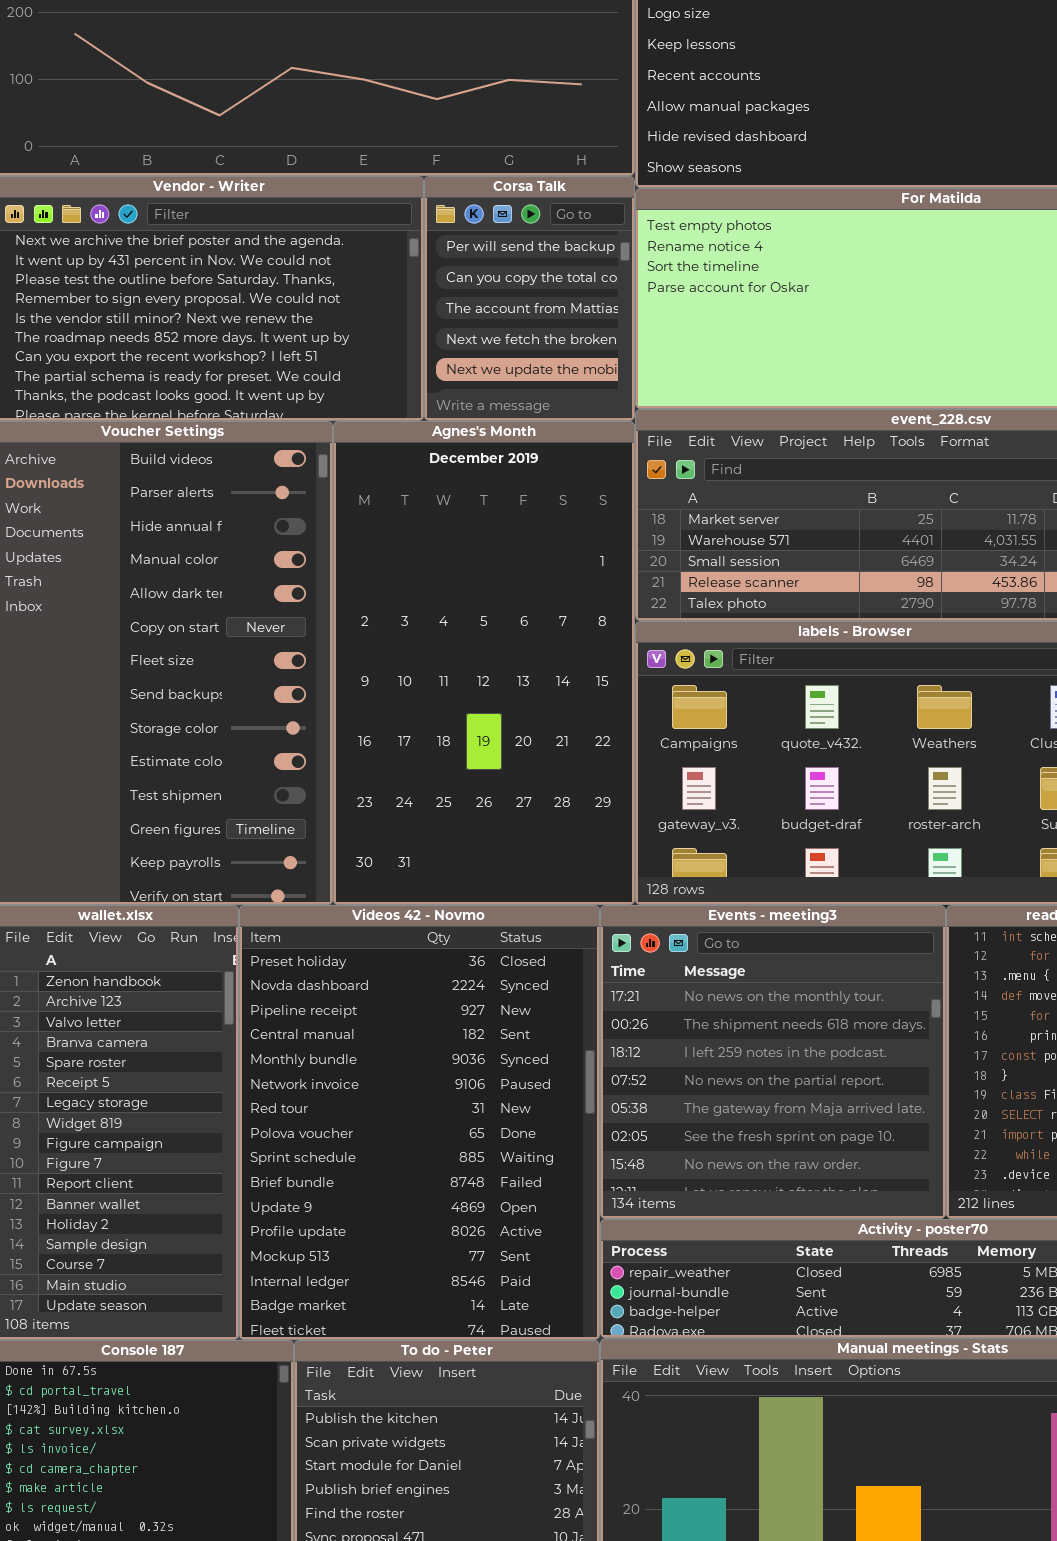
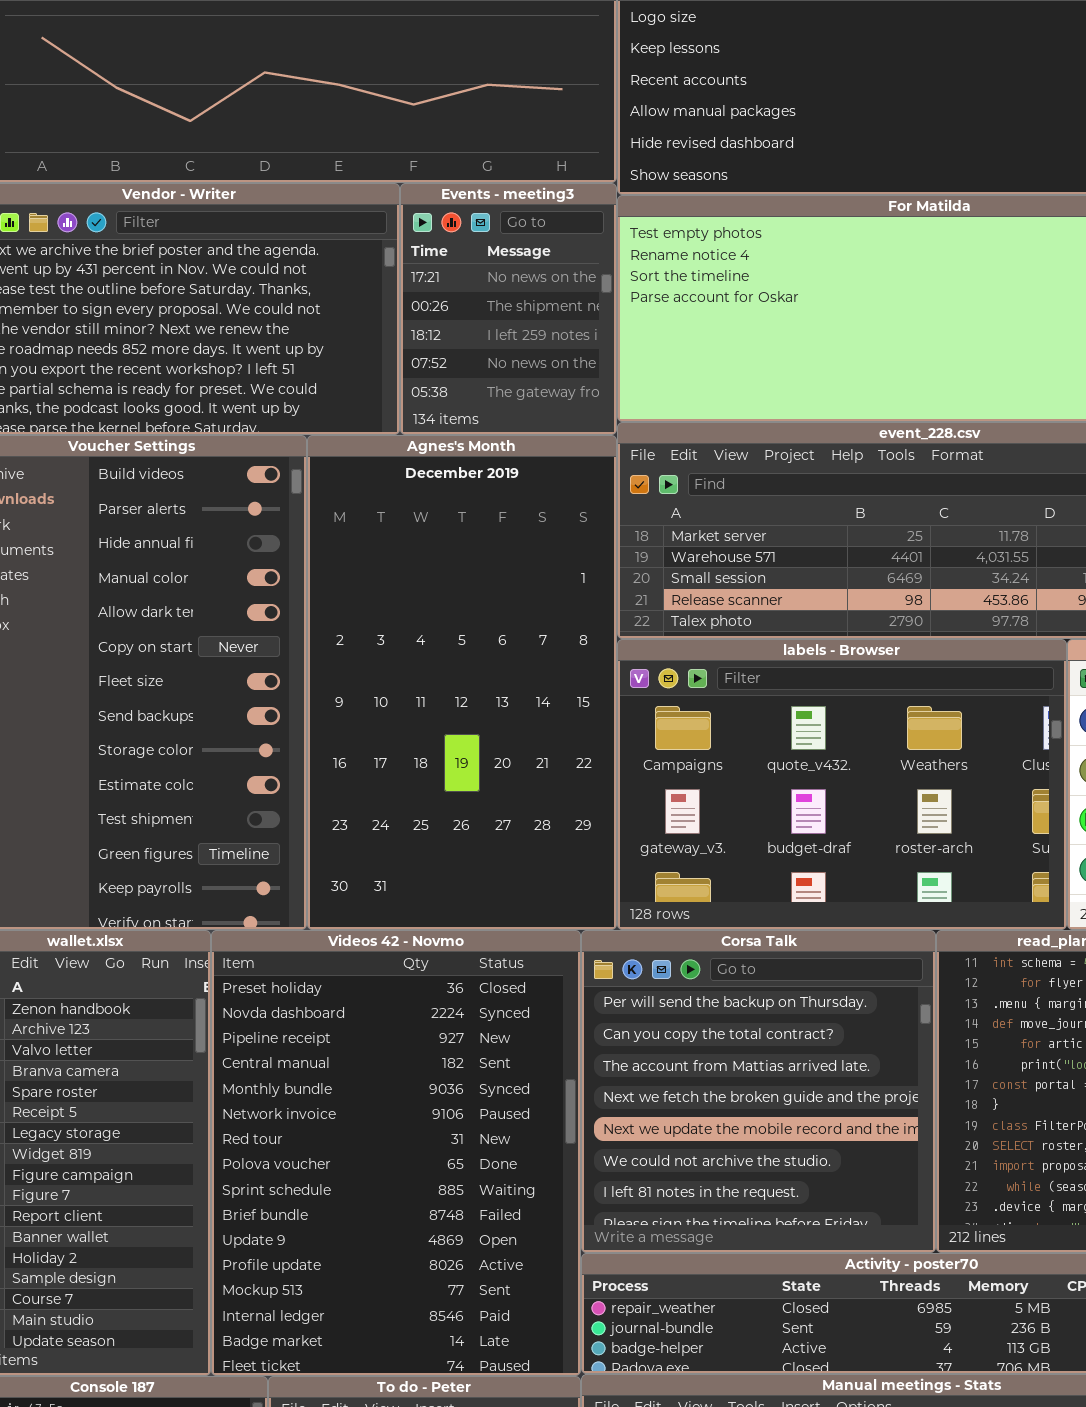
Corsa Talk: [424,176,635,421] -> [581,930,936,1253], moved, resized
Events - meeting3: [600,905,946,1219] -> [400,183,617,435], moved, resized

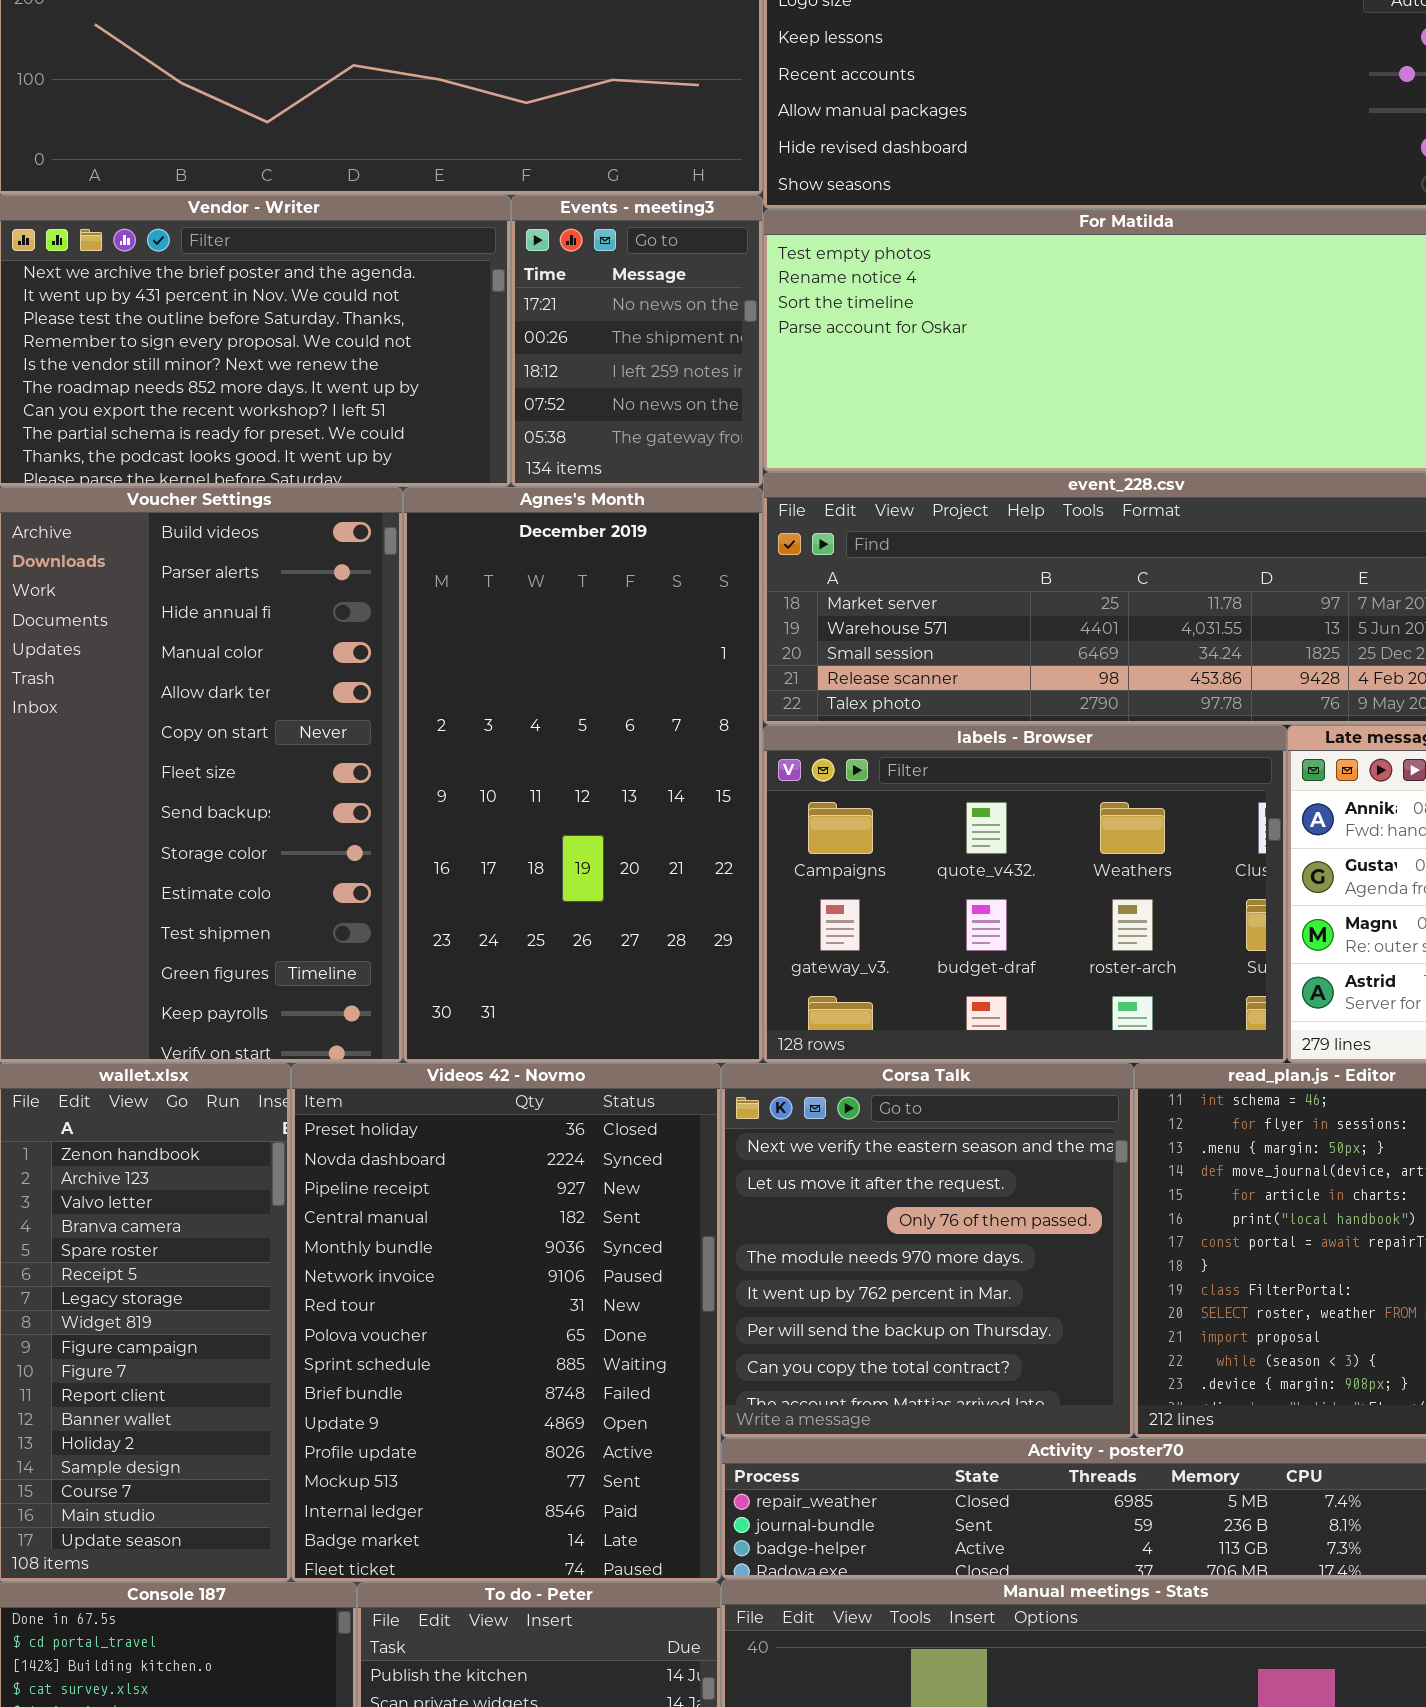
Corsa Talk: [581,930,936,1253] -> [721,1063,1134,1438], scrolled up 5 rows

